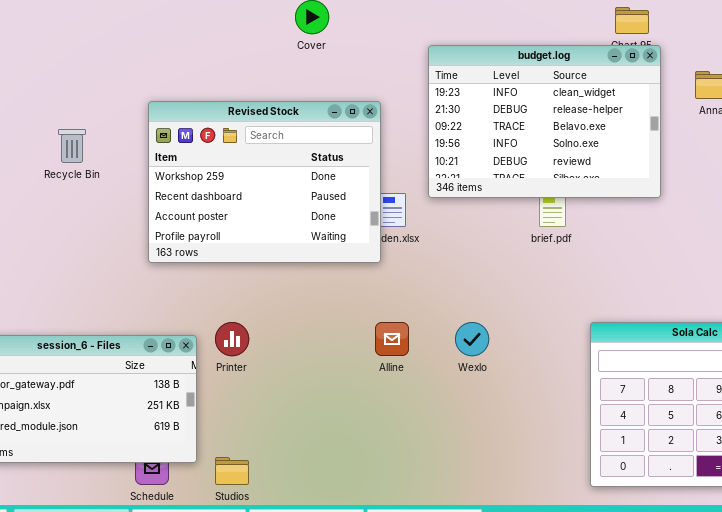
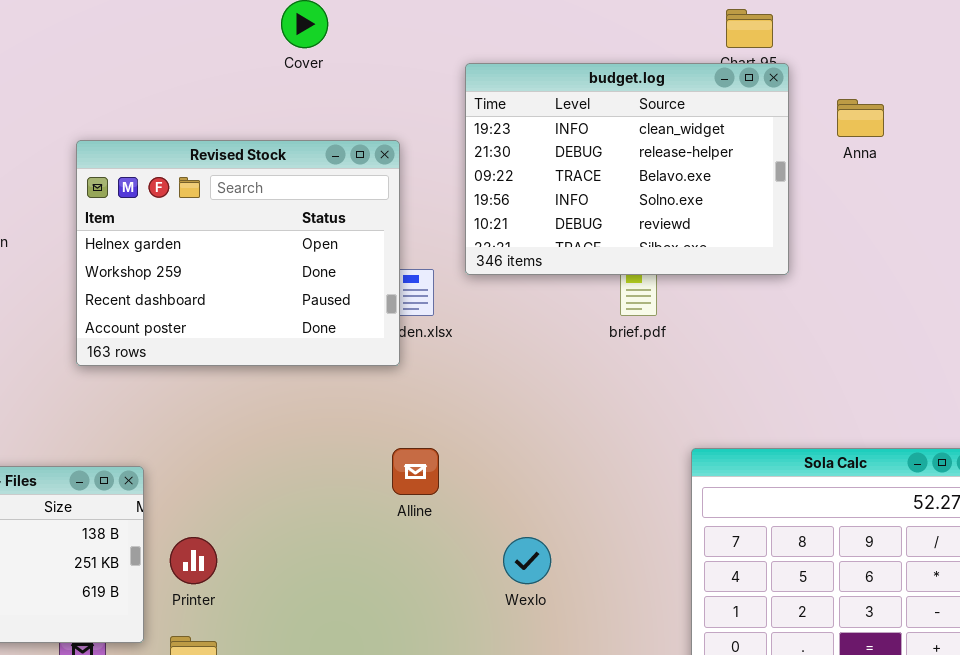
Revised Stock: [148,101,381,263] -> [76,140,400,366], scrolled up 1 row
Printer: [215,322,249,356] -> [170,537,217,584], moved
Wexlo: [455,322,489,356] -> [503,537,551,584], moved

